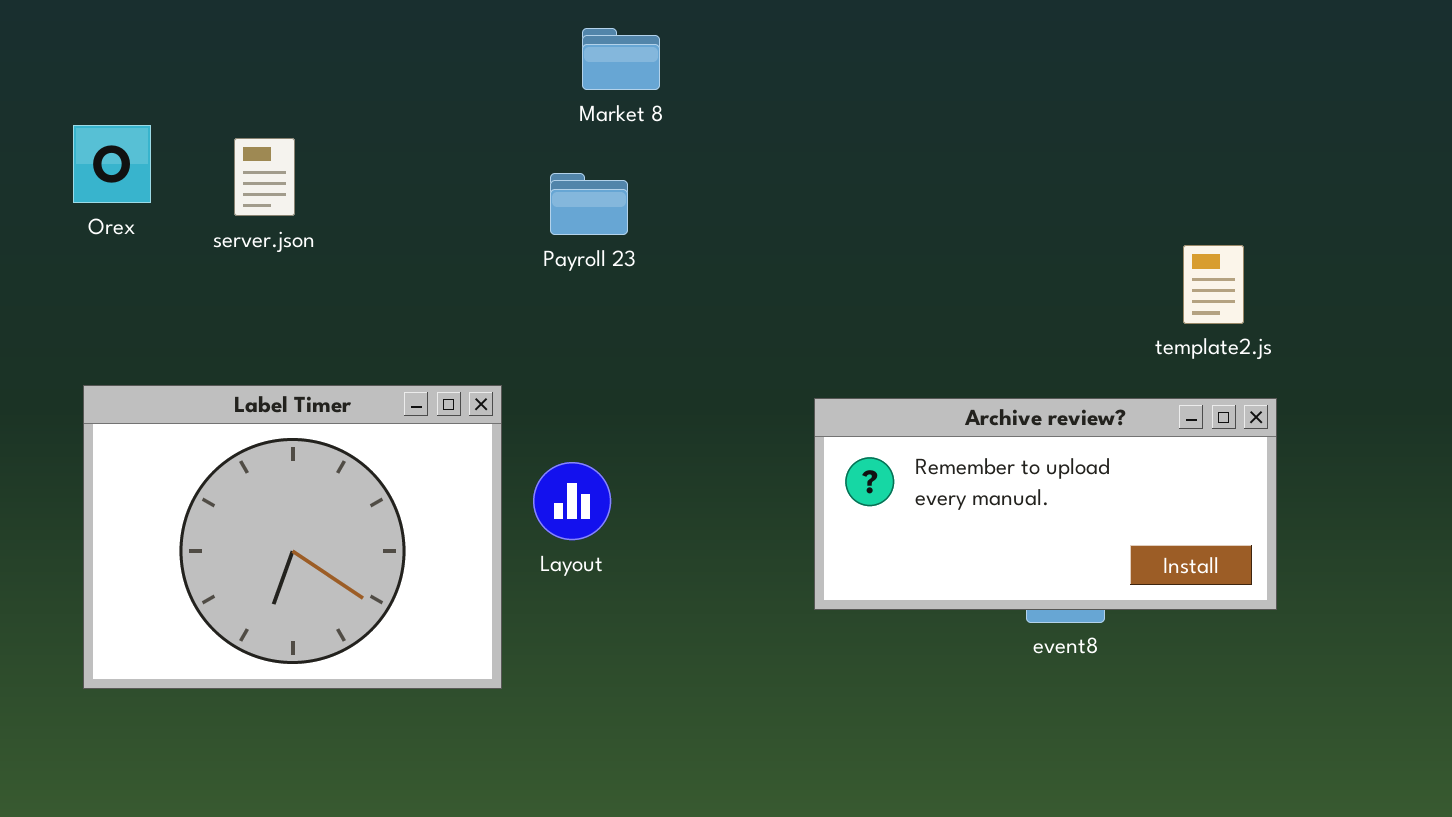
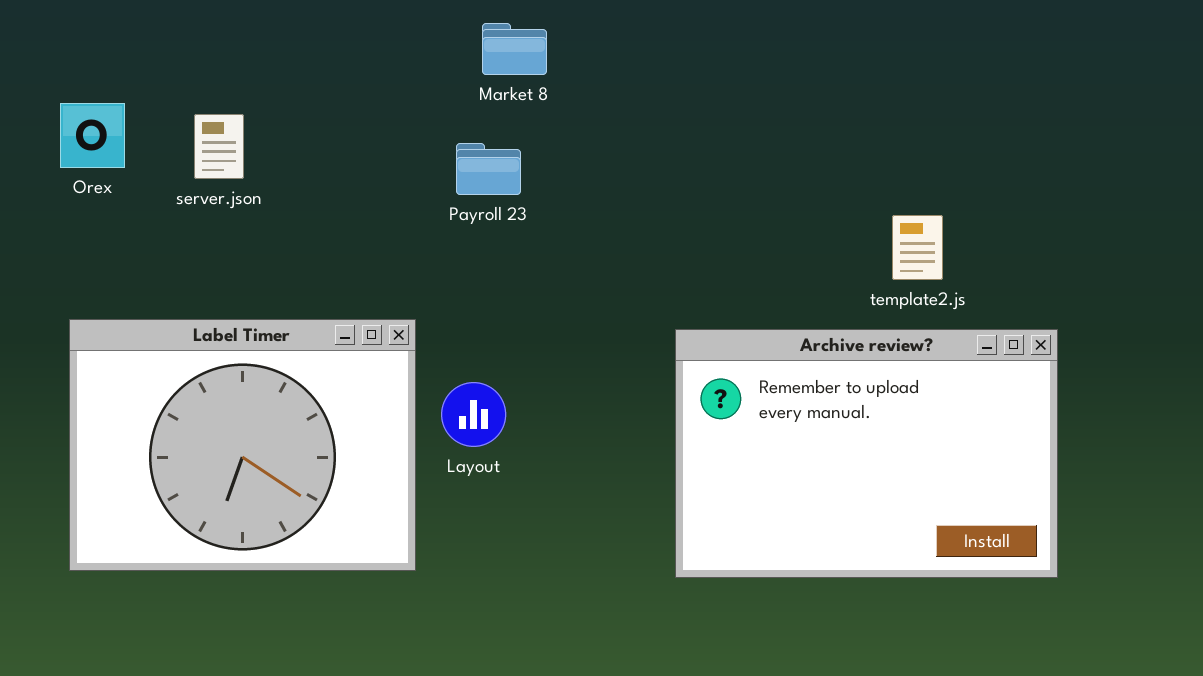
template2.js: [1183,245,1244,324] -> [892,215,943,280], moved
Archive review?: [814,398,1277,610] -> [675,329,1058,578], resized

